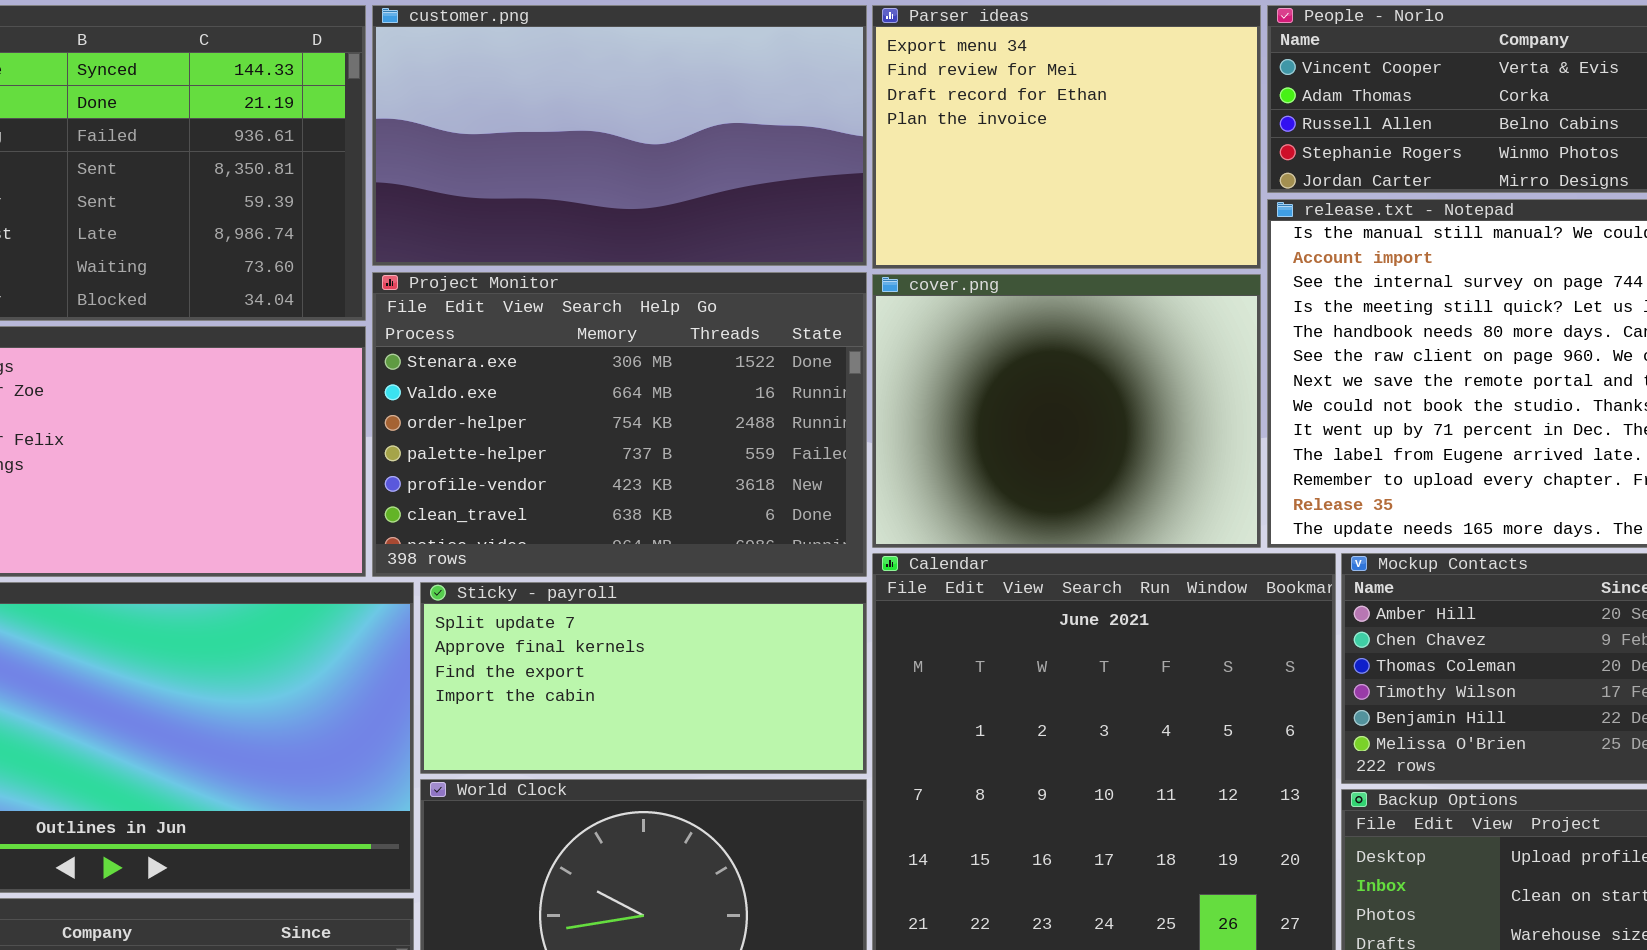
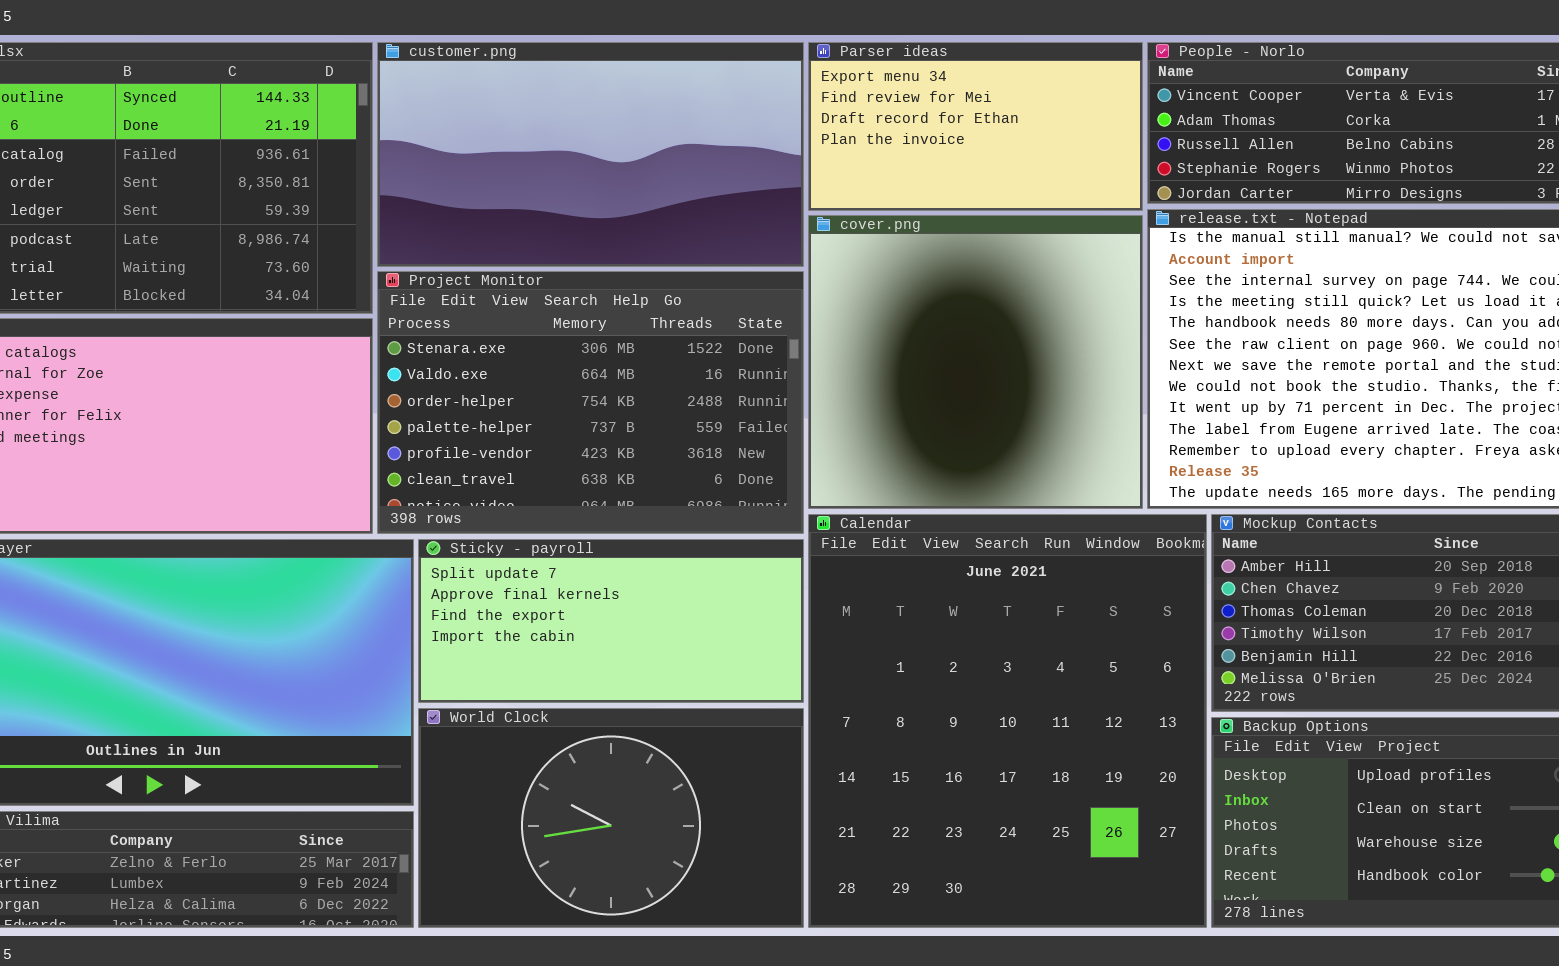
Parser ideas: [872,5,1261,269] -> [808,42,1143,211], resized
cover.png: [872,274,1261,548] -> [808,215,1143,509], resized

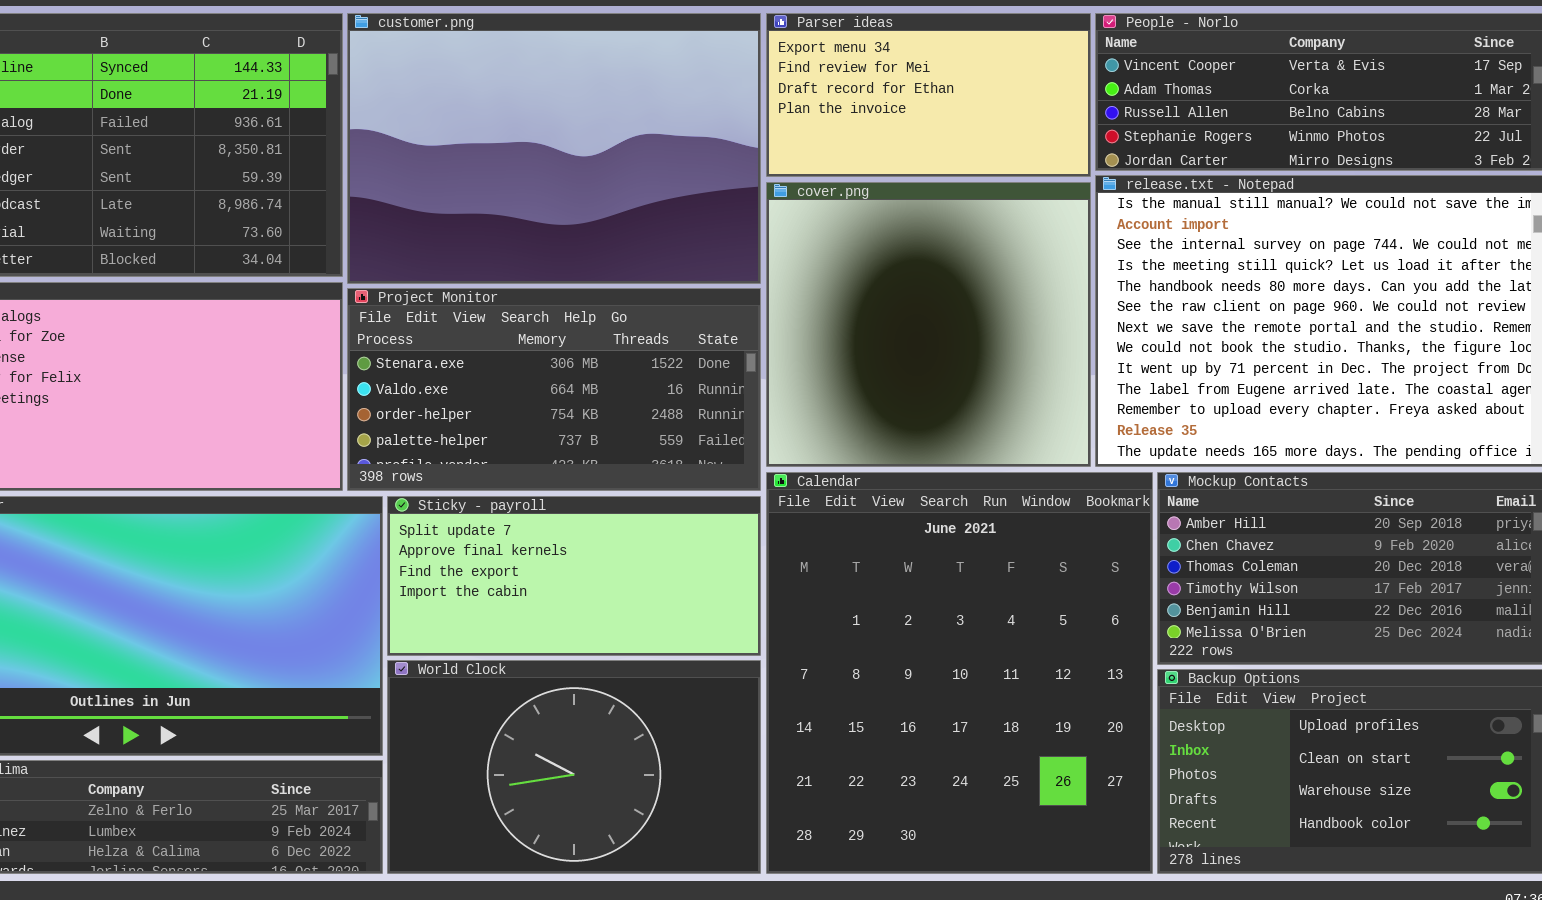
customer.png: [377,42,804,267] -> [347,13,761,284], resized
Project Monitor: [377,271,804,534] -> [347,288,761,491], resized

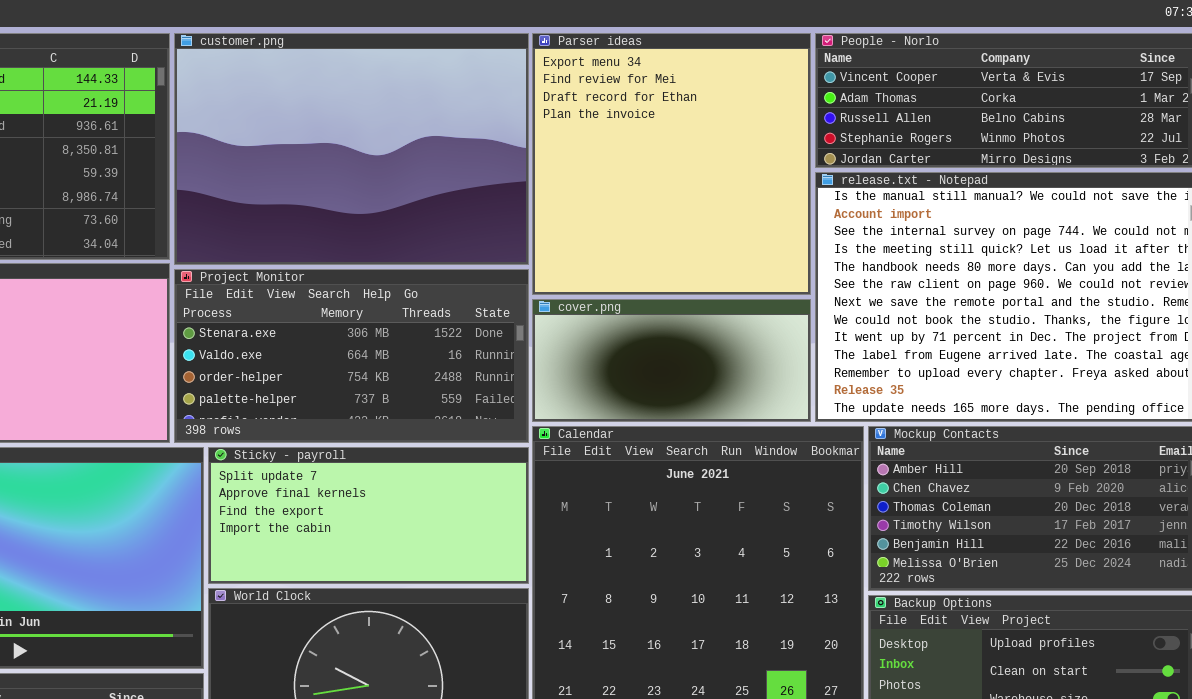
Parser ideas: [766,13,1091,177] -> [532,33,811,295], resized
cover.png: [766,182,1091,467] -> [532,299,811,422], resized

